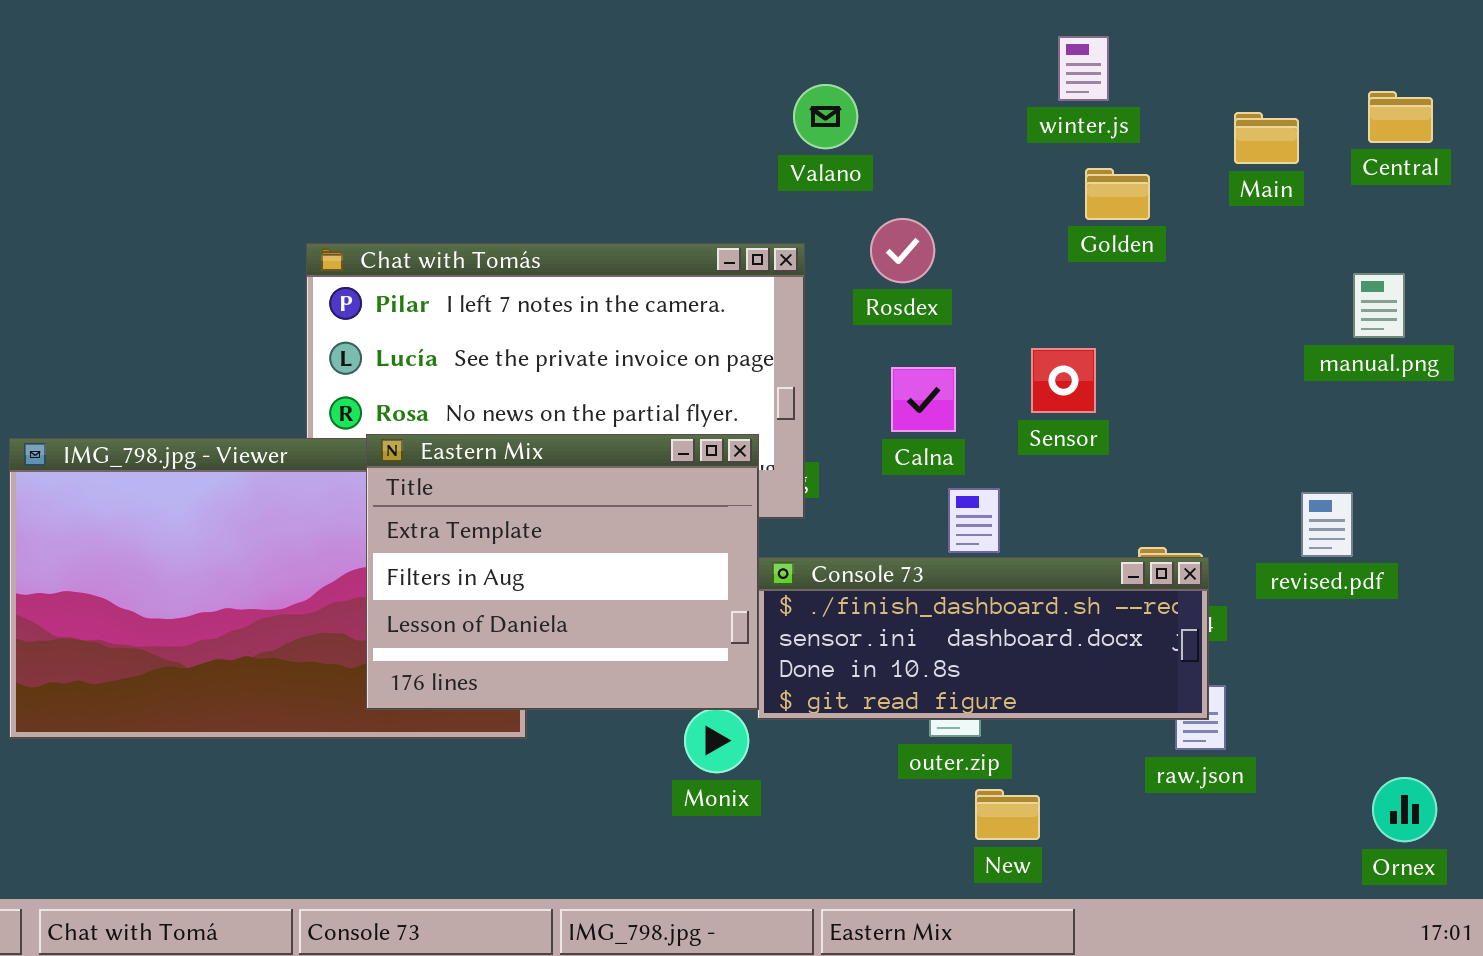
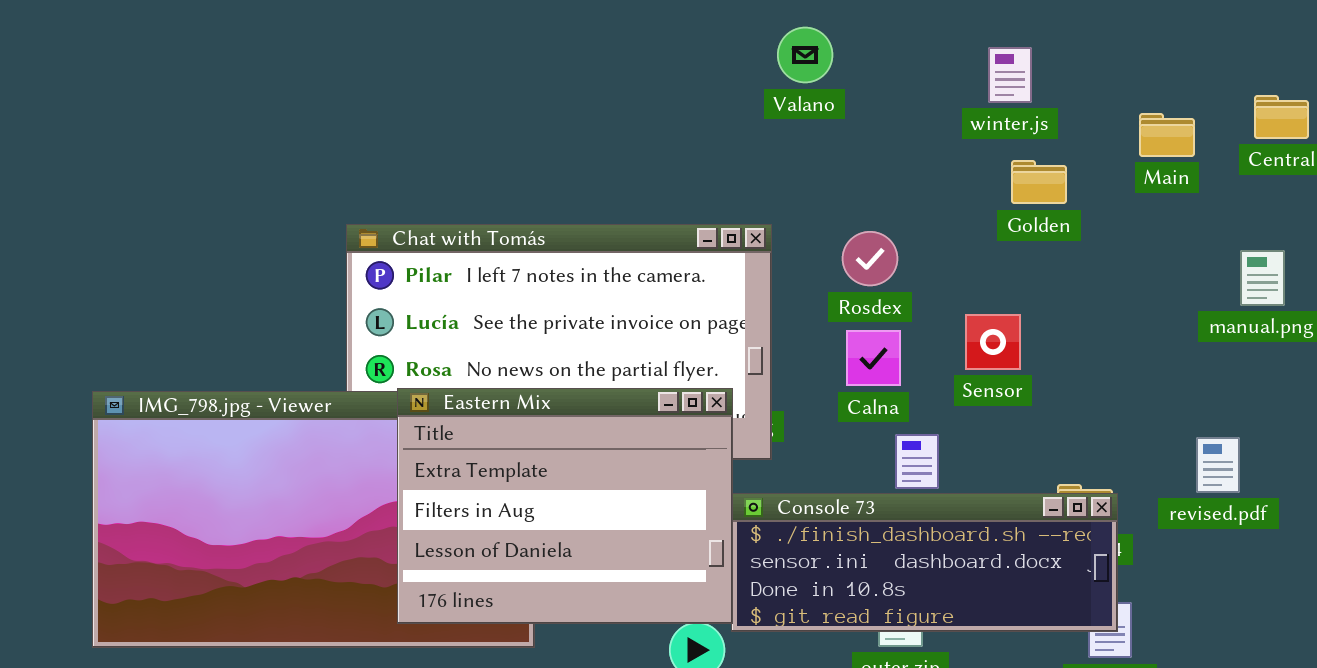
Valano: [793,84,858,149] -> [777,27,833,83], moved
Rosdex: [870,218,935,283] -> [842,231,898,286], moved

